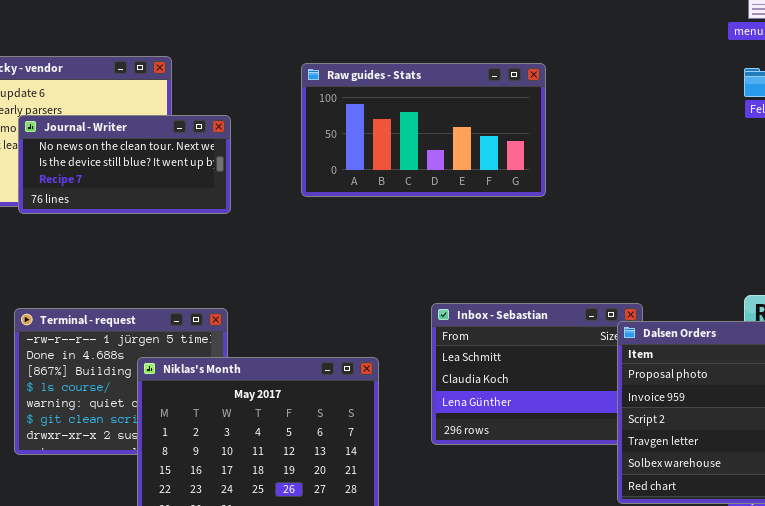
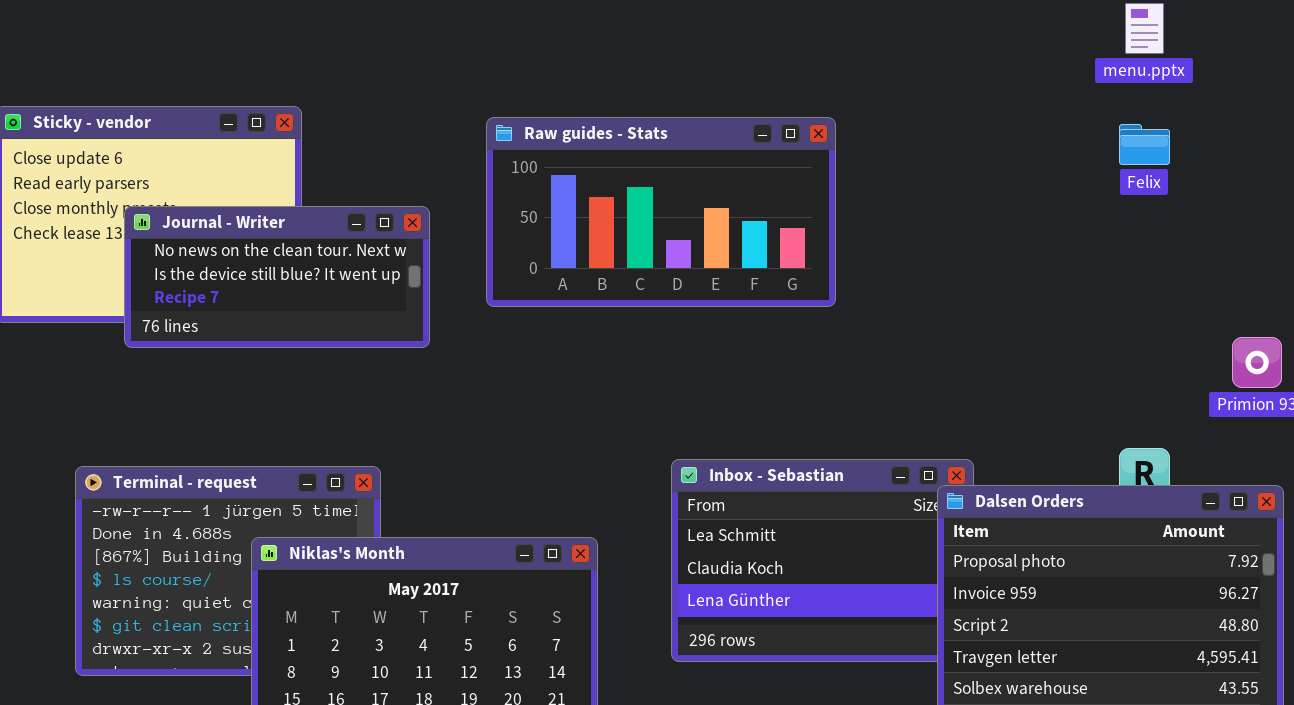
Journal - Writer: [18,115,231,214] -> [124,206,430,348], moved

